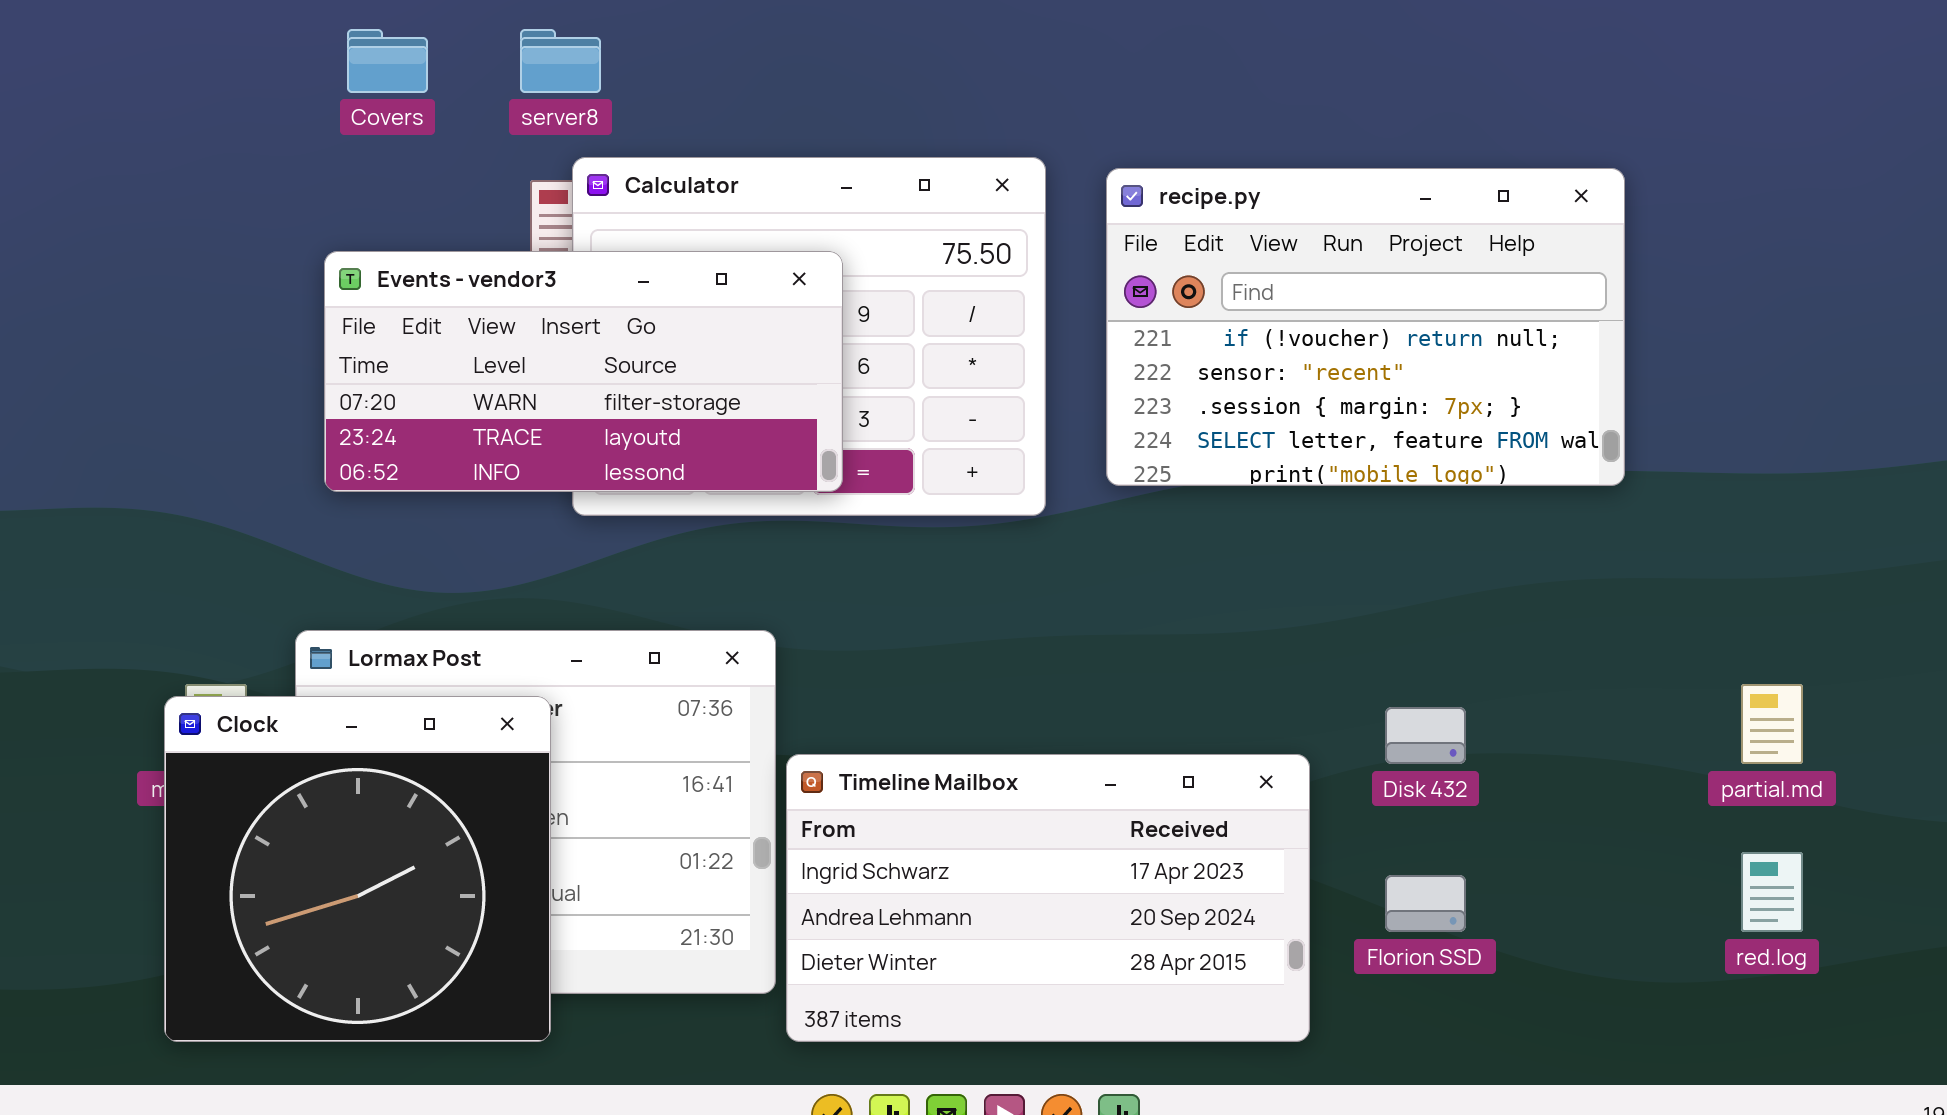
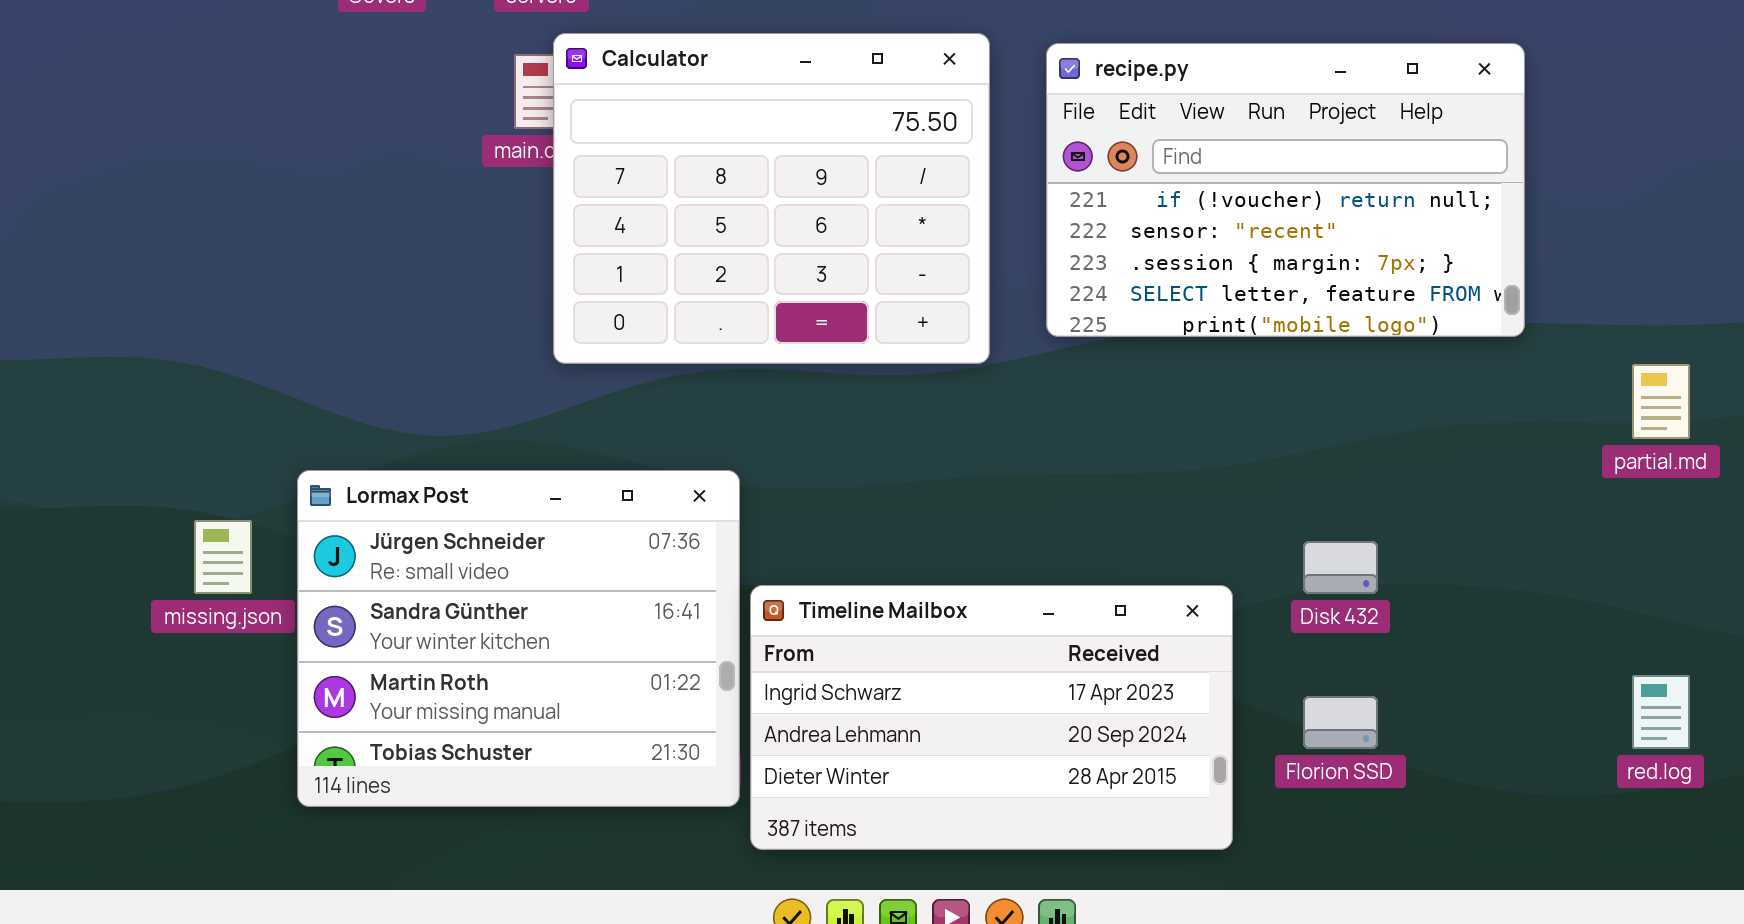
Events - vendor3: [324,251,843,492] -> none, closed
partial.md: [1741,684,1803,764] -> [1632,364,1690,439], moved
Clock: [164,696,551,1042] -> none, closed

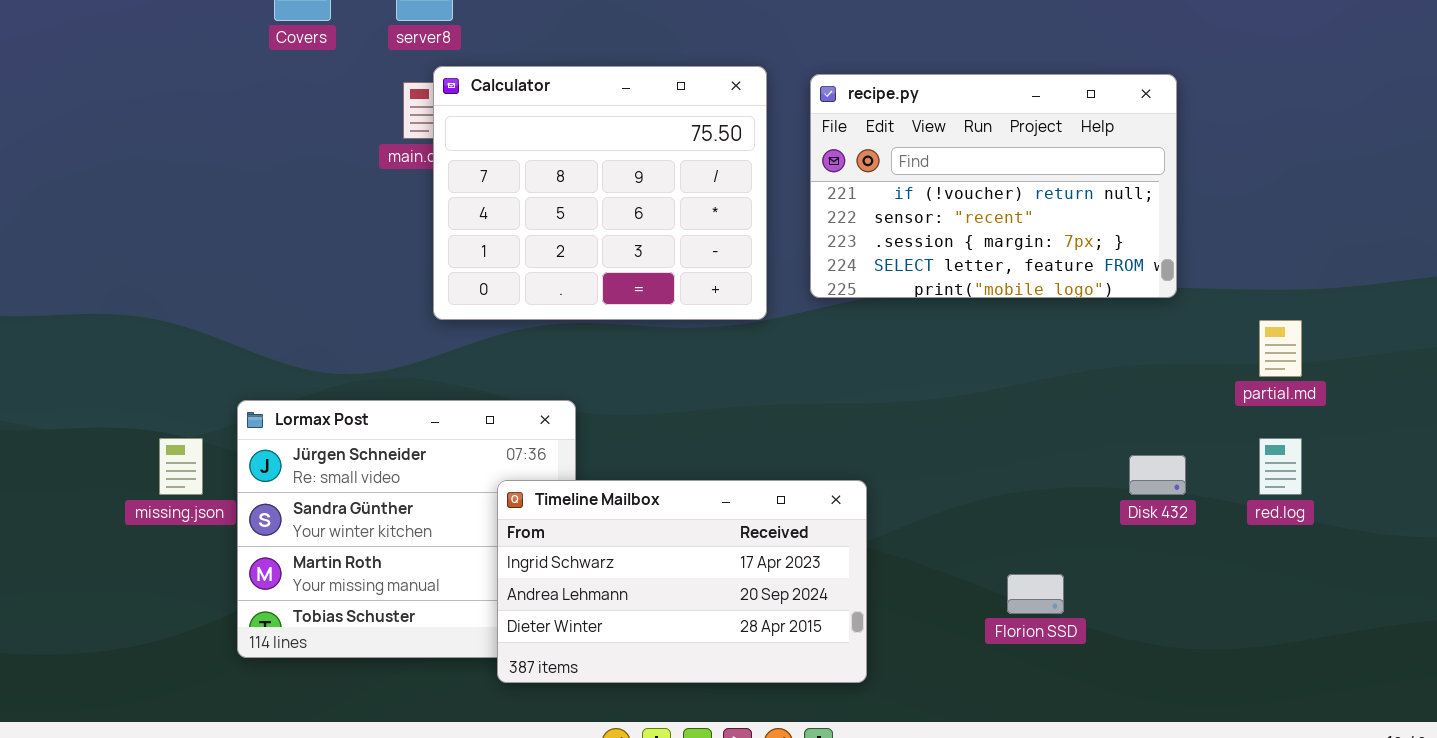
Disk 432: [1303,541,1378,594] -> [1129,455,1186,495], moved
Timeline Mailbox: [750,585,1233,850] -> [497,480,867,683], moved
red.log: [1632,675,1690,749] -> [1259,438,1302,495], moved

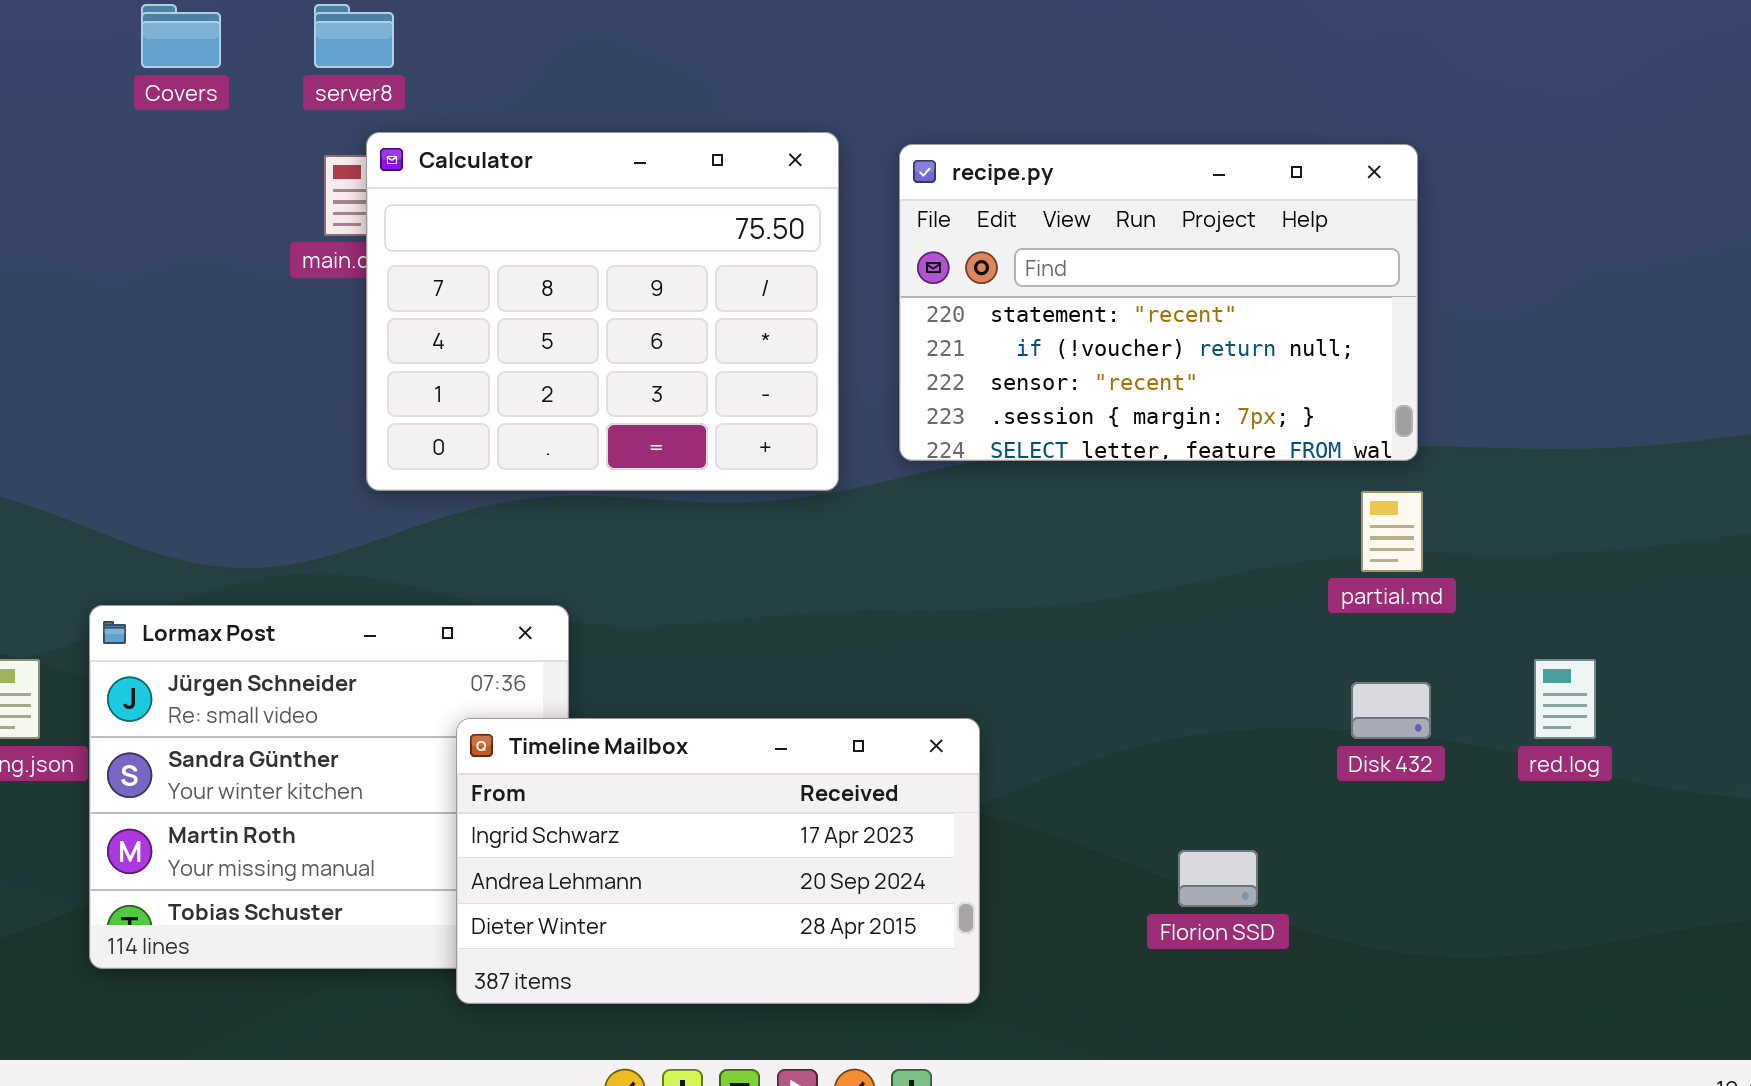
recipe.py: [810,74,1177,298] -> [899,144,1418,461], scrolled up 1 row
partial.md: [1259,320,1302,377] -> [1361,491,1423,572], moved

